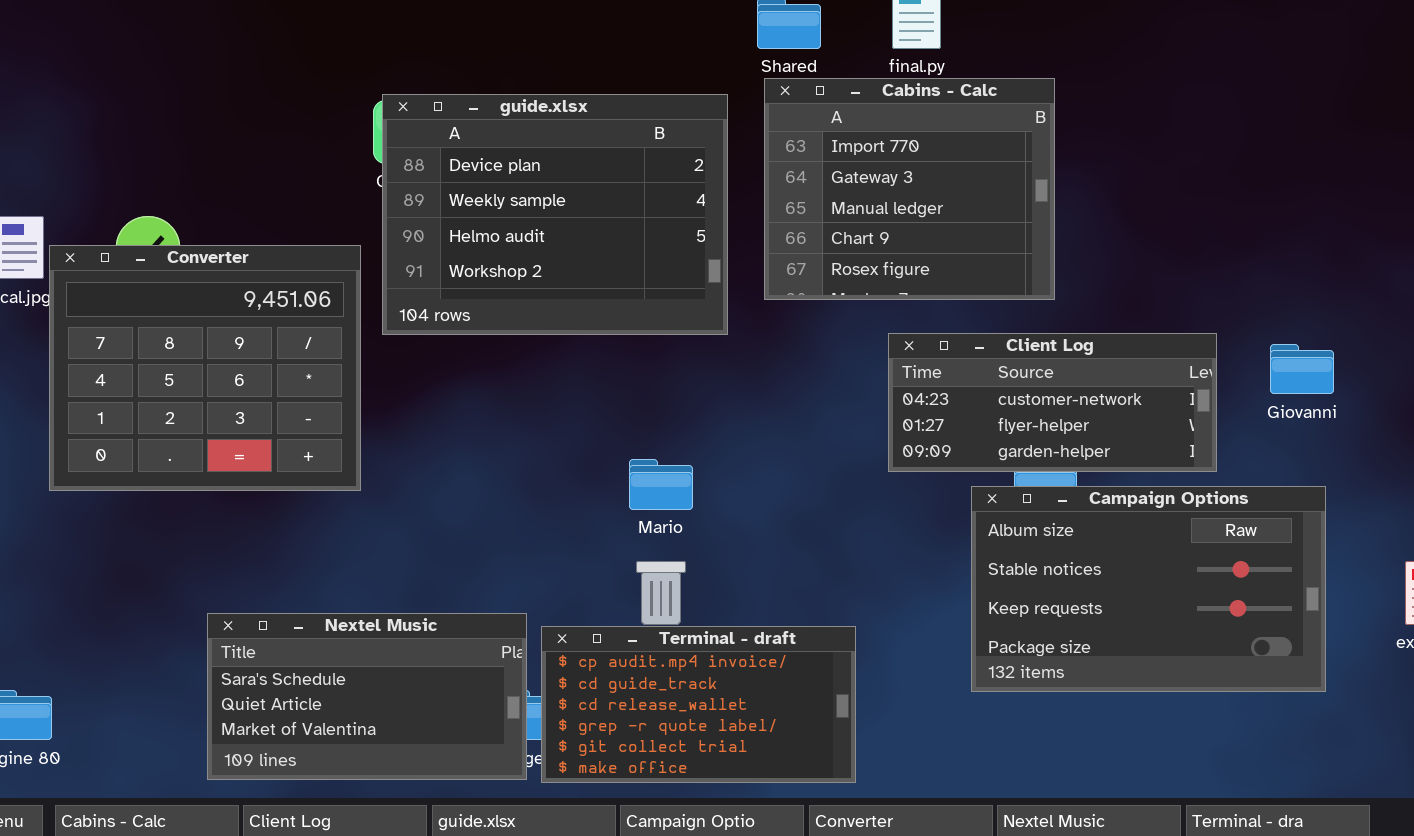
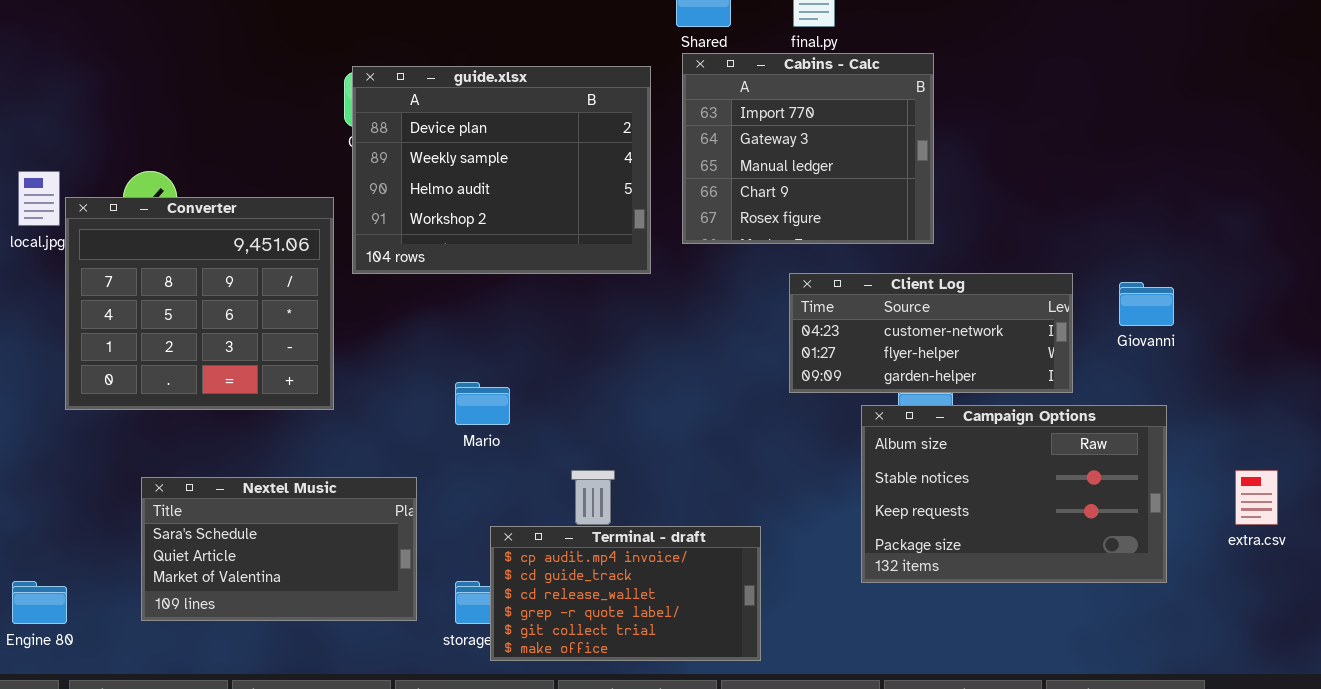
Mario: [629,459,693,510] -> [455,382,510,425], moved
Nextel Music: [207,613,527,780] -> [141,477,417,621], moved

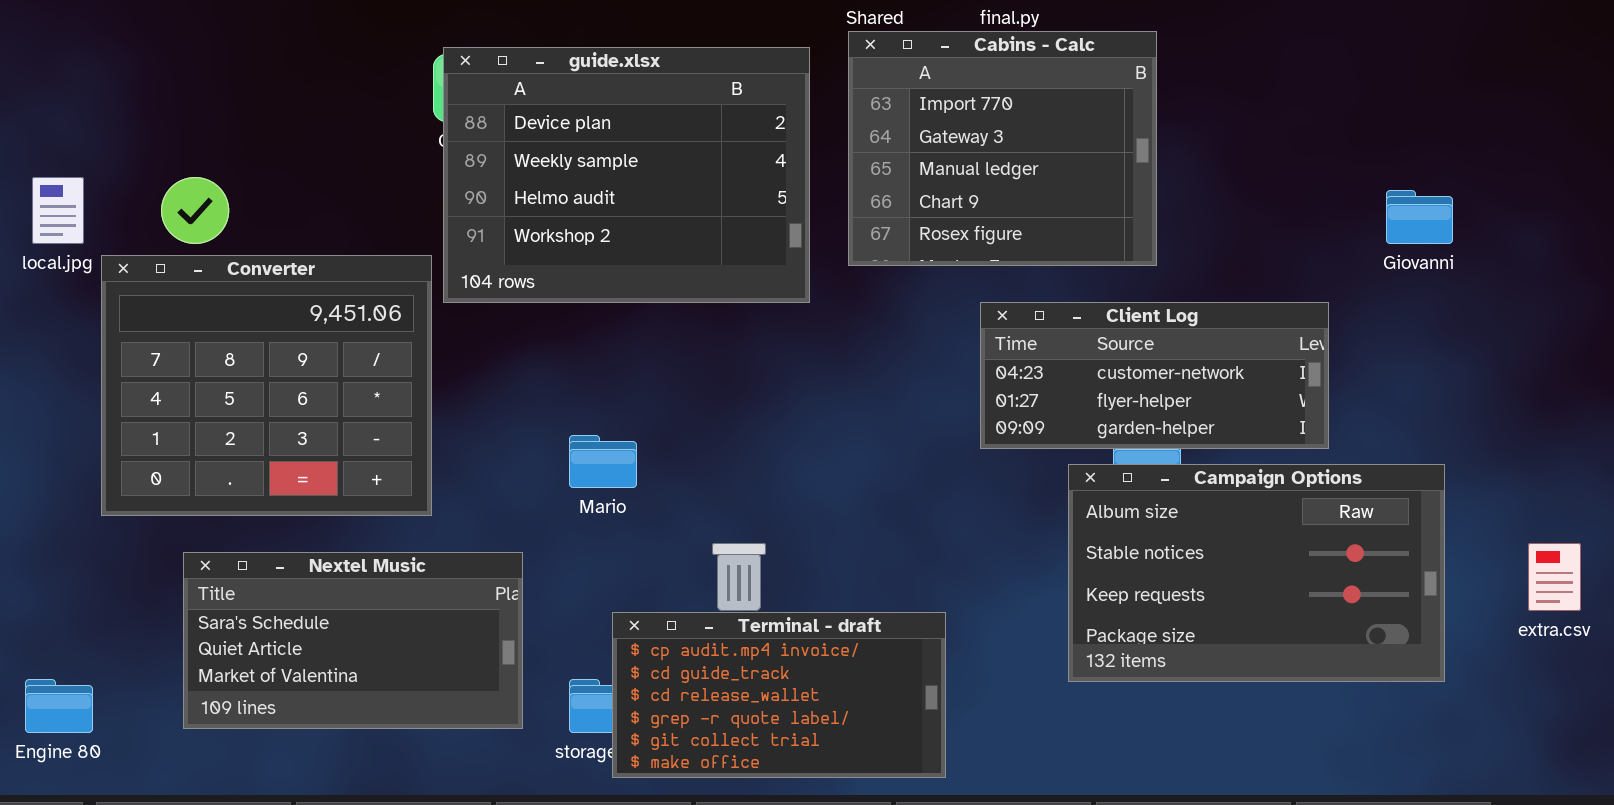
Converter: [65,197,334,410] -> [101,255,432,516], moved
Giovanni: [1119,282,1174,326] -> [1386,190,1453,244], moved

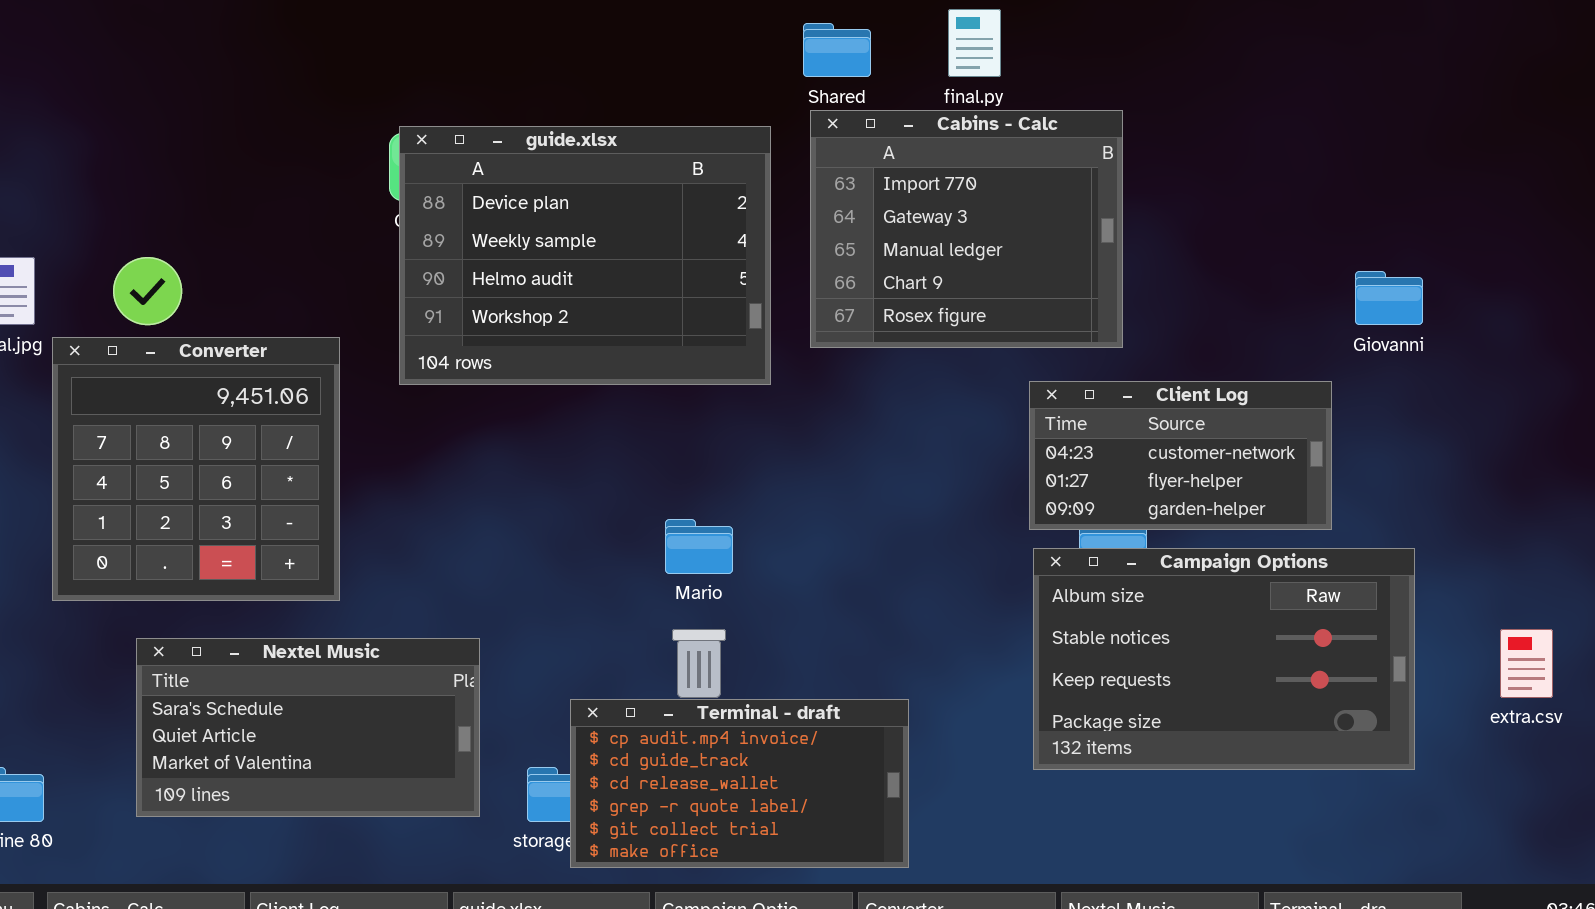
Converter: [101,255,432,516] -> [52,337,340,601], resized
Client Log: [980,302,1329,449] -> [1029,381,1332,530], moved, resized
Mario: [569,435,637,488] -> [665,519,733,574], moved

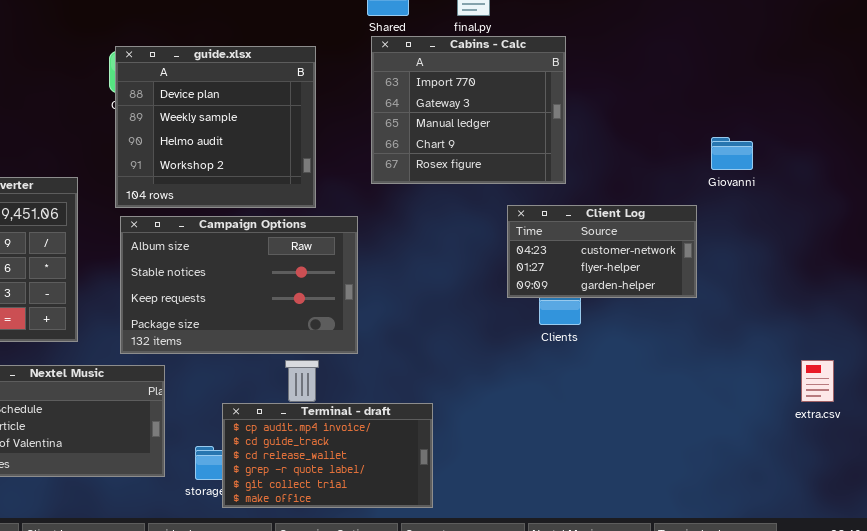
guide.xlsx: [399,126,771,385] -> [115,46,316,208], resized
Campaign Options: [1033,548,1415,770] -> [120,216,358,354], moved

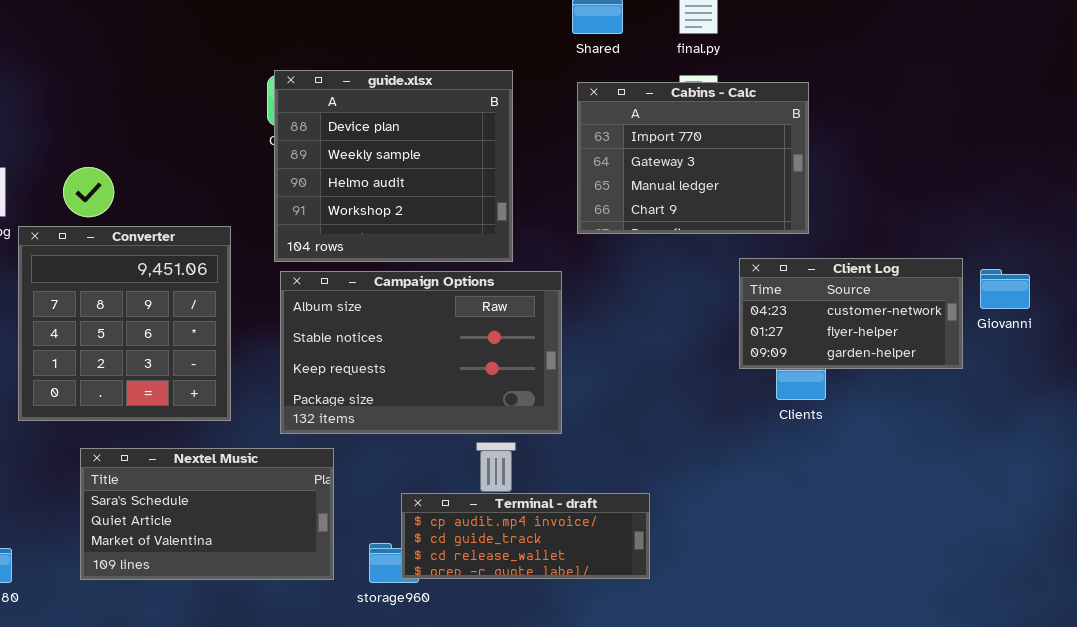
Cabins - Calc: [371,36,566,184] -> [577,82,809,234], resized
Giovanni: [711,137,753,170] -> [980,269,1030,309], moved
Terminal - draft: [222,403,433,508] -> [401,493,650,579], resized

